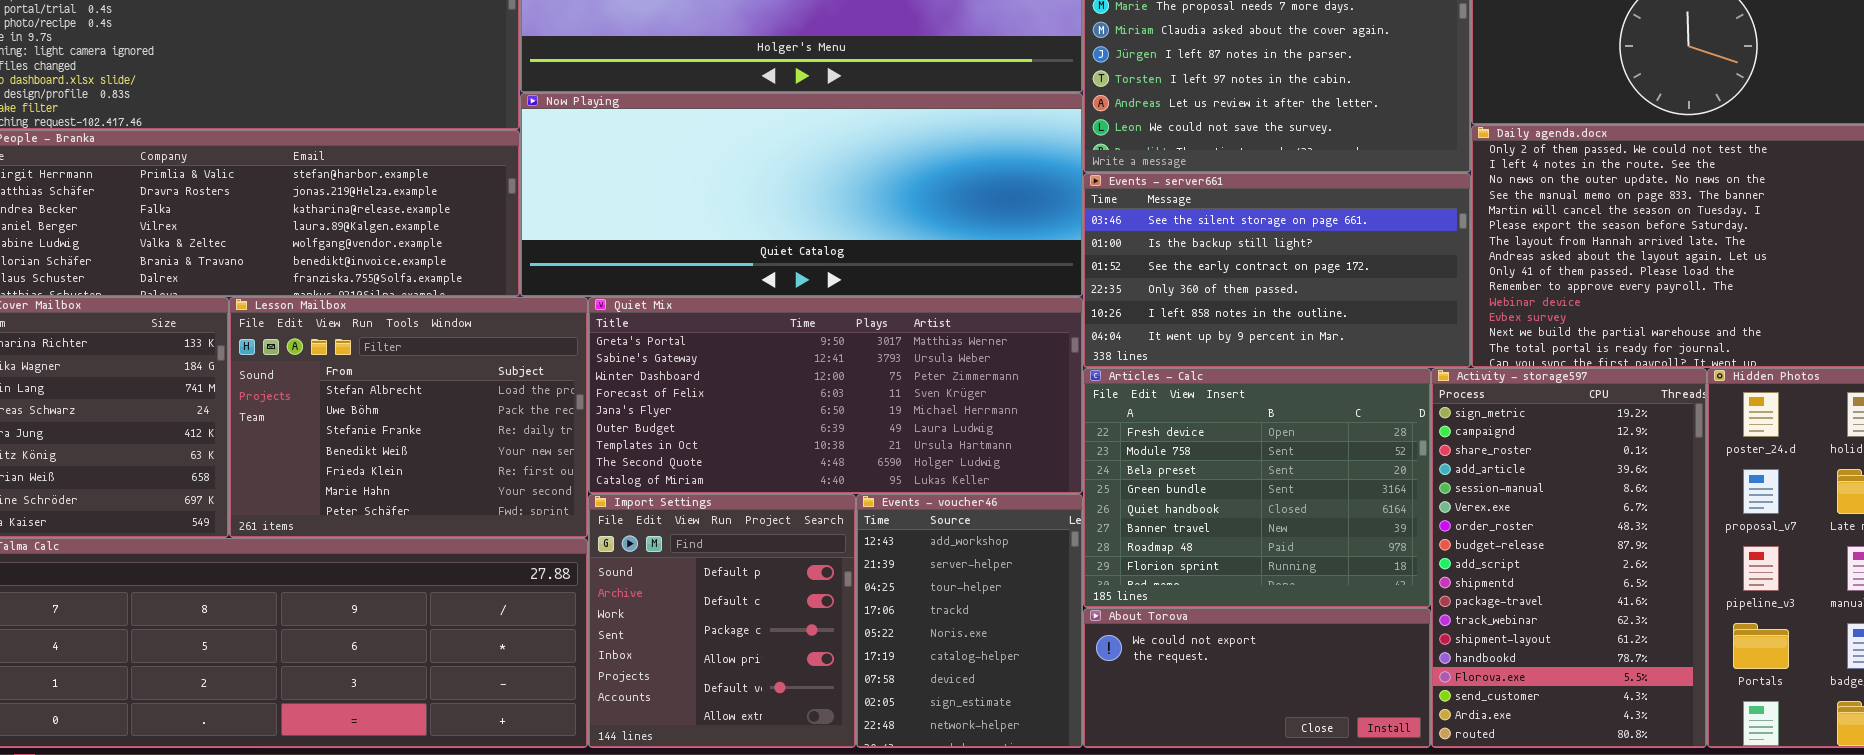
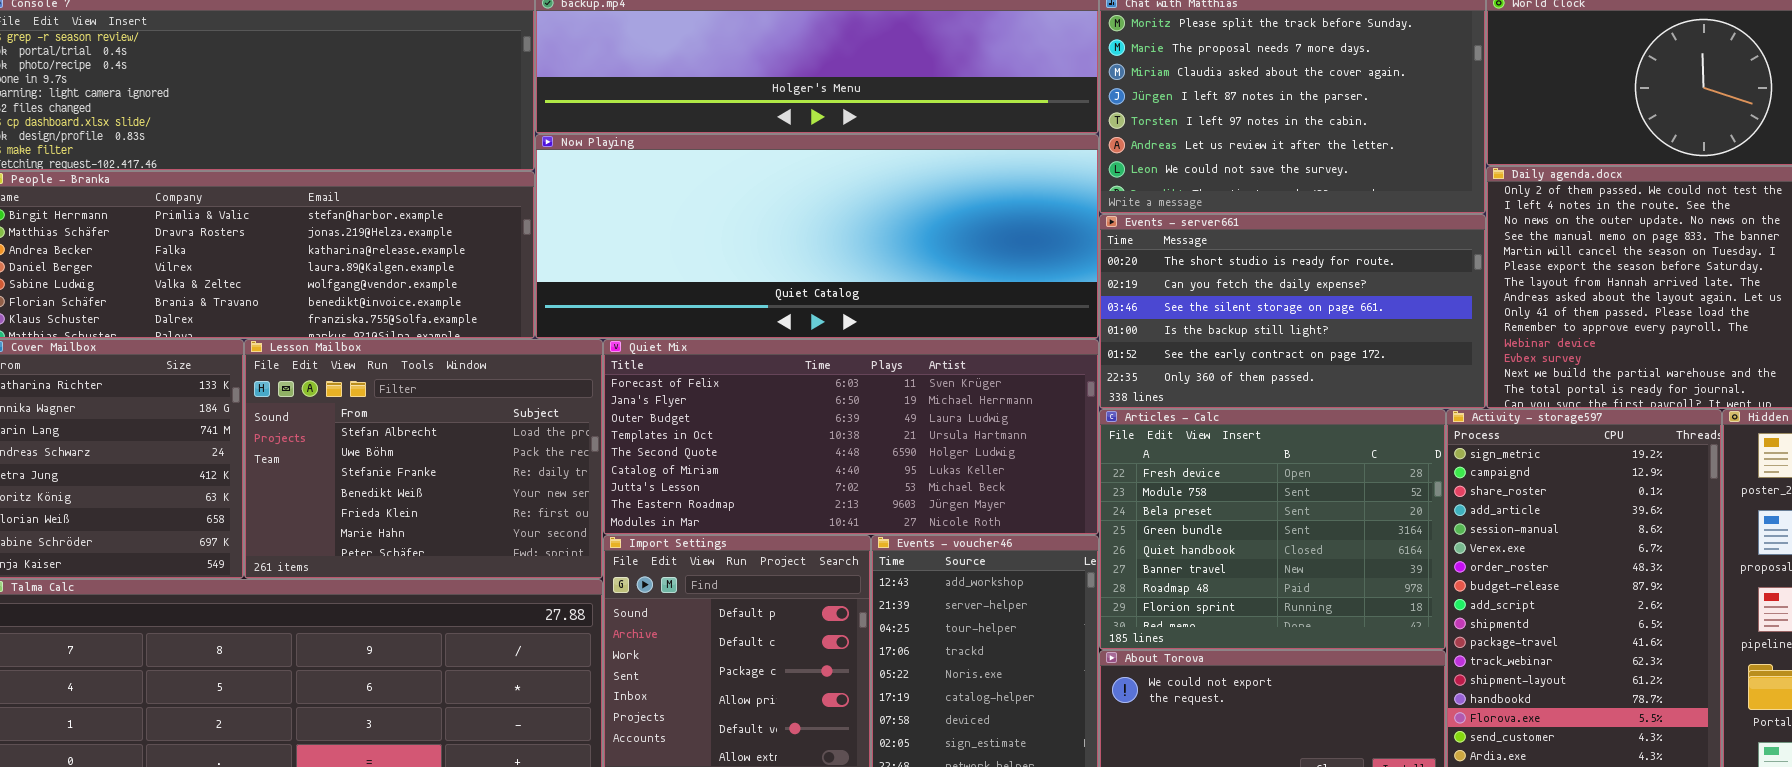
Events - server661: [1083,173,1471,368] -> [1099,214,1486,409], scrolled up 2 rows
Quiet Mix: [588,297,1083,494] -> [603,339,1099,535], scrolled down 3 rows

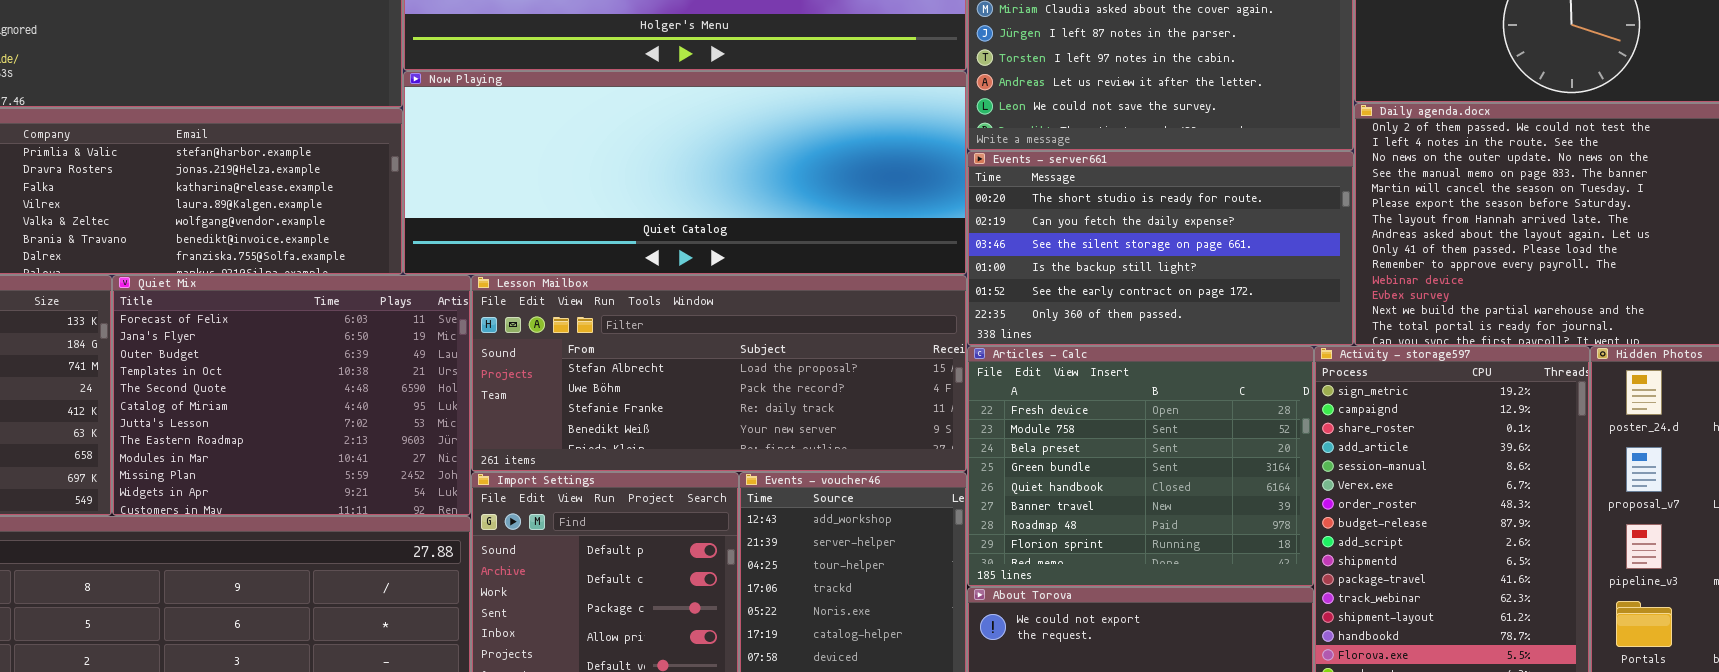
Lesson Mailbox: [244,339,603,579] -> [471,275,967,472], moved, resized
Quiet Mix: [603,339,1099,535] -> [112,275,471,516], moved, resized

